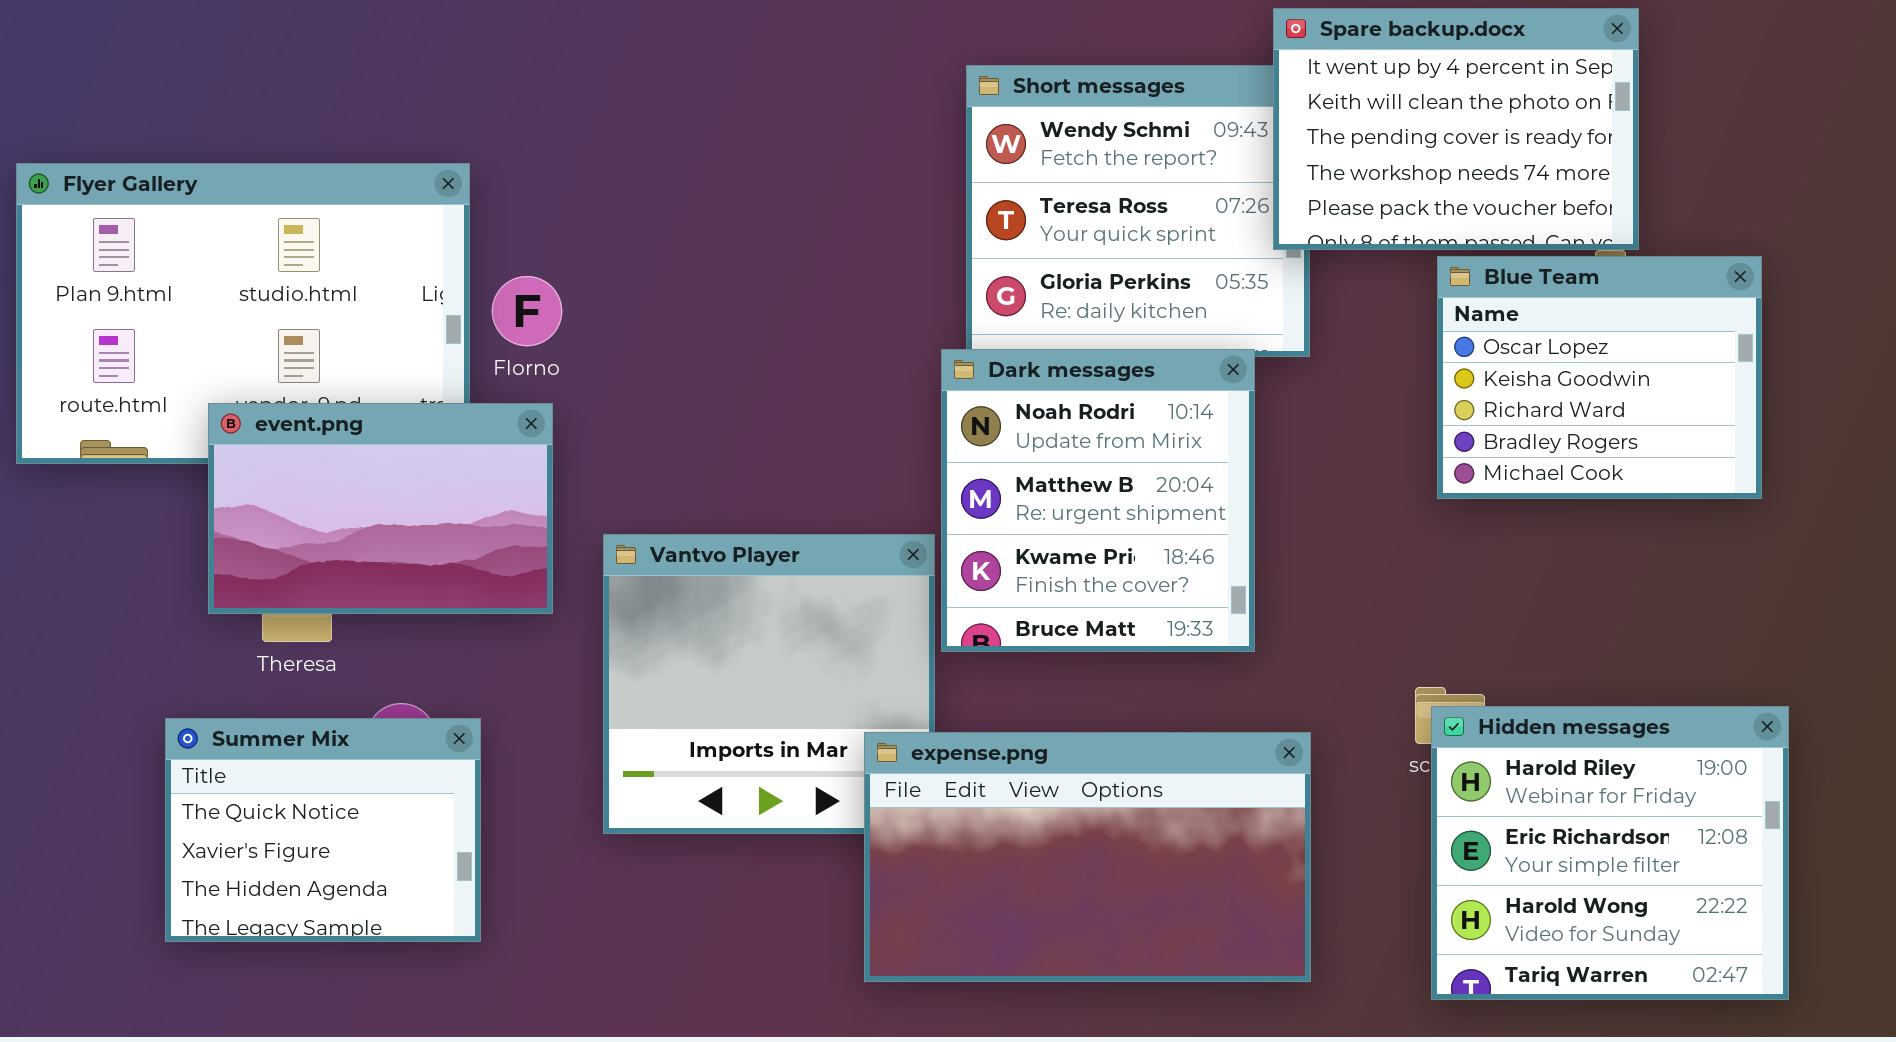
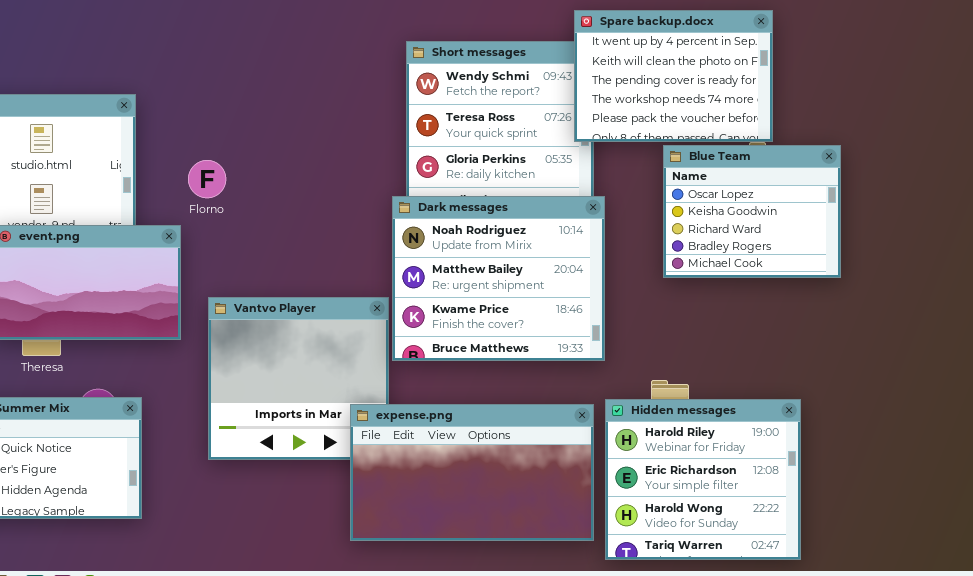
Florno: [492,276,562,346] -> [188,160,226,198], moved
Dark messages: [941,349,1255,652] -> [392,196,605,361], resized
Hidden messages: [1431,706,1789,1000] -> [605,399,801,560], moved

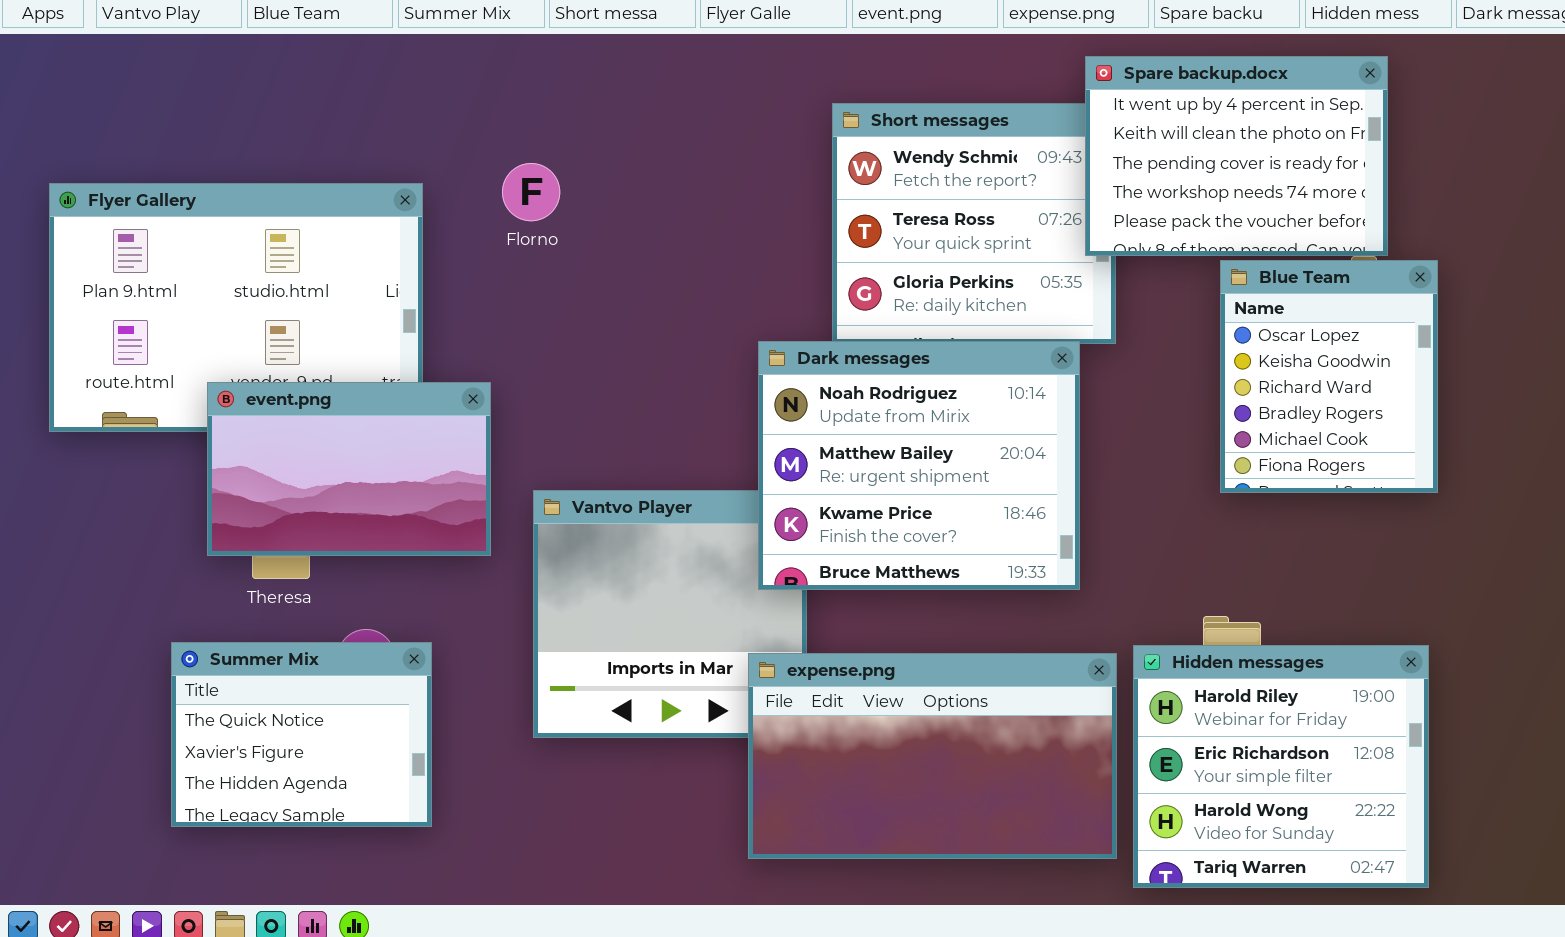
Blue Team: [663,145,841,278] -> [1220,260,1438,493], resized
Florno: [188,160,226,198] -> [502,163,560,221], moved
Dark messages: [392,196,605,361] -> [758,341,1080,590], moved

